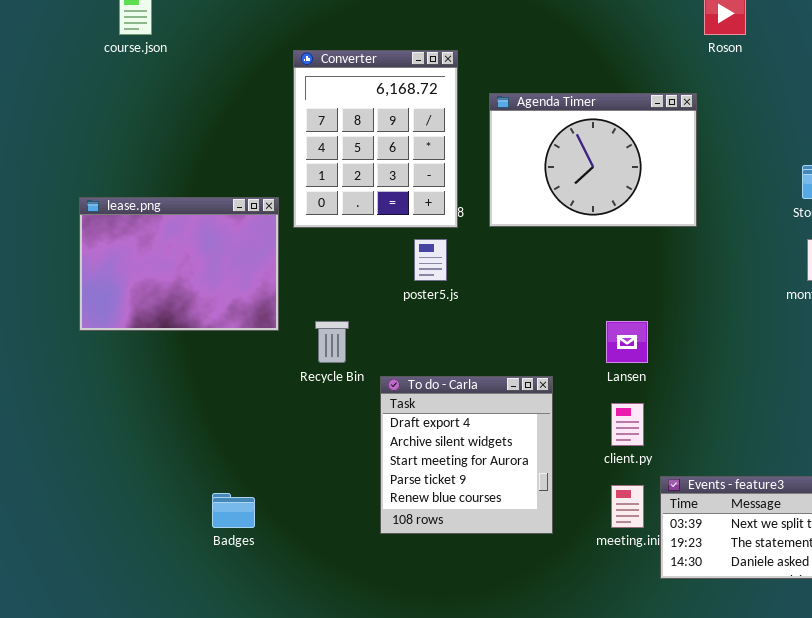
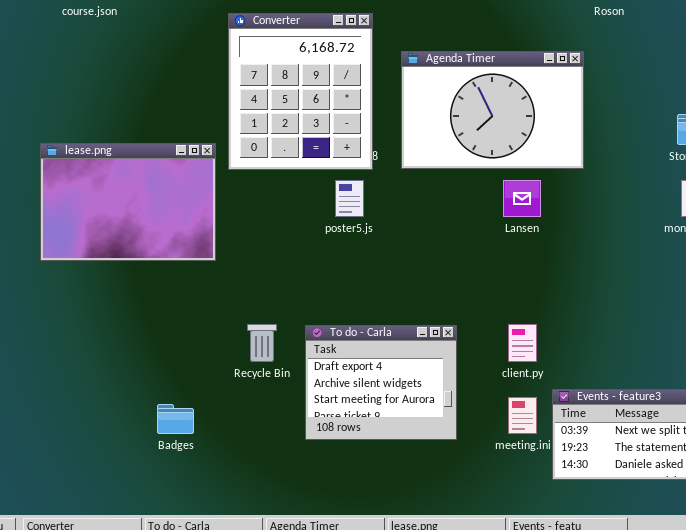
Recycle Bin: [315,321,349,363] -> [247,324,277,362], moved
Lansen: [606,321,648,363] -> [503,180,541,217], moved
To do - Carla: [380,376,553,534] -> [305,325,457,440], resized

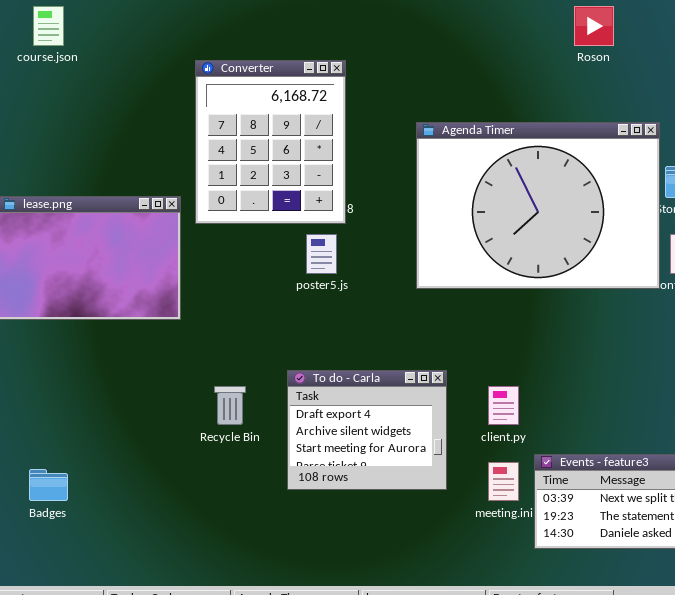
Agenda Timer: [401,51,584,169] -> [416,122,660,289], moved, resized
To do - Carla: [305,325,457,440] -> [287,370,447,490], moved
Badges: [157,404,194,434] -> [29,469,68,501], moved

